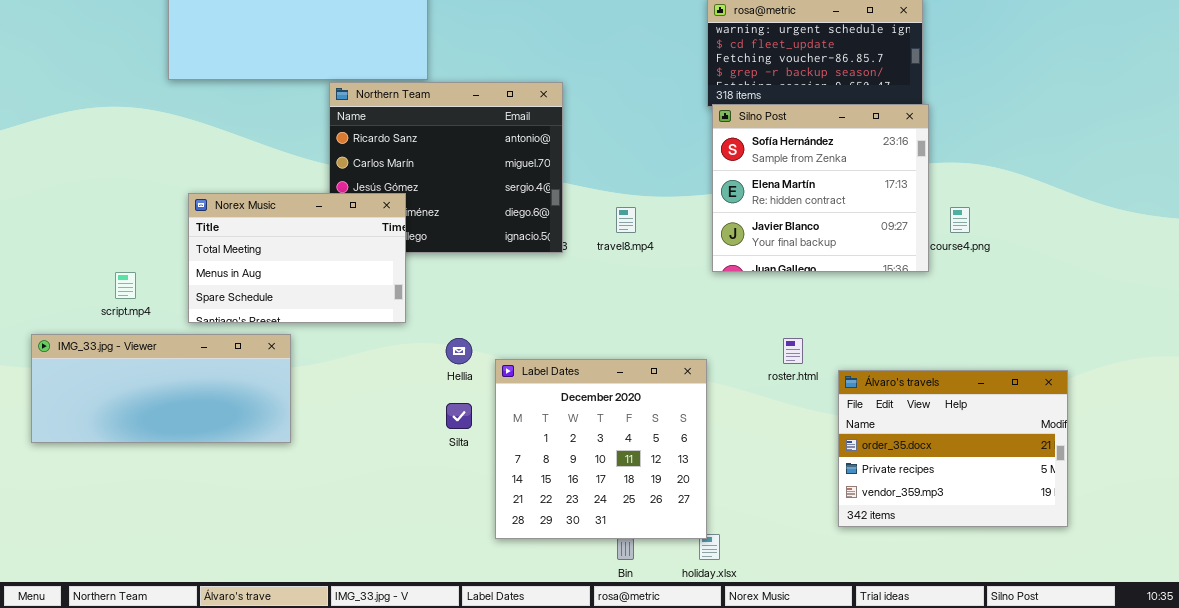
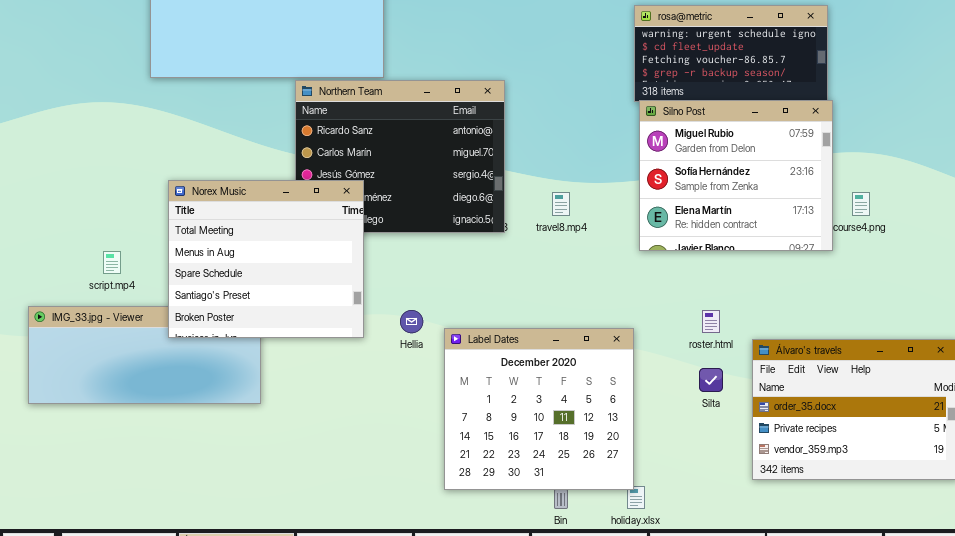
Silno Post: [712,104,929,272] -> [639,100,833,251], scrolled up 1 row
Norex Music: [188,193,406,323] -> [168,180,364,338], resized
Silta: [446,403,472,429] -> [699,368,723,392], moved

